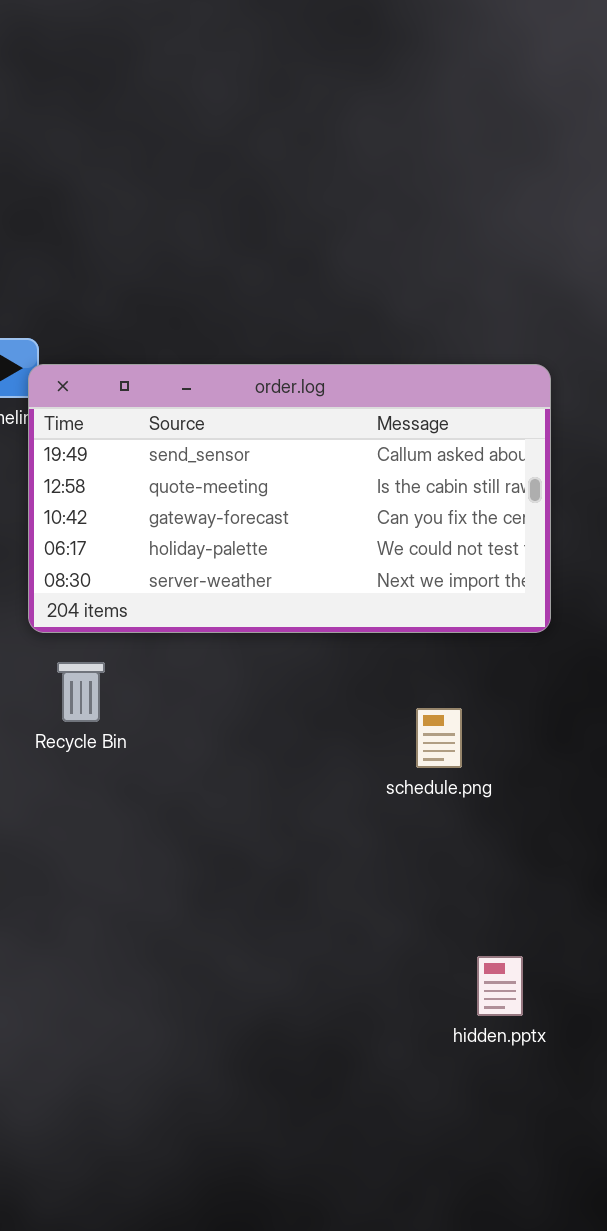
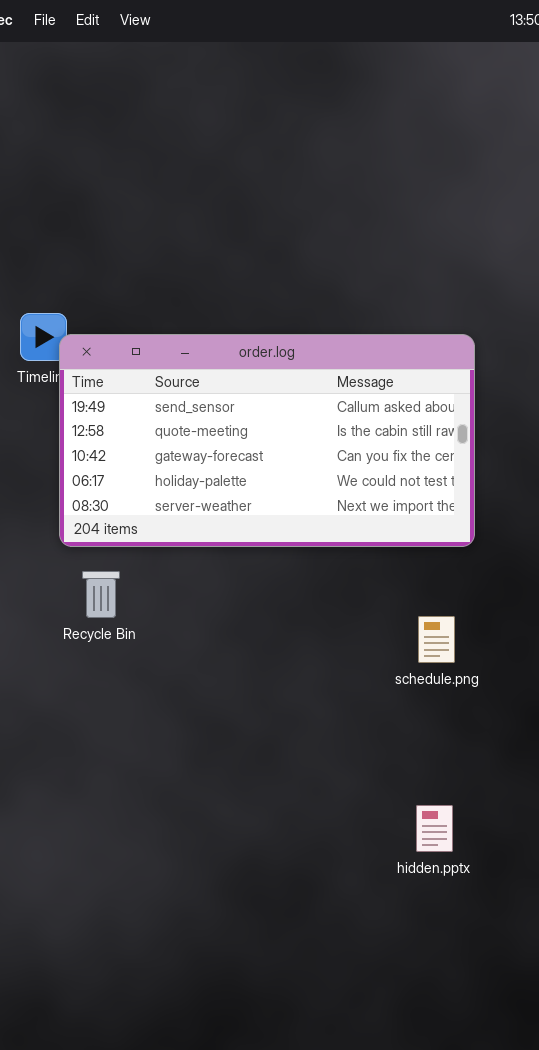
schedule.png: [416,708,462,768] -> [418,616,455,663], moved

